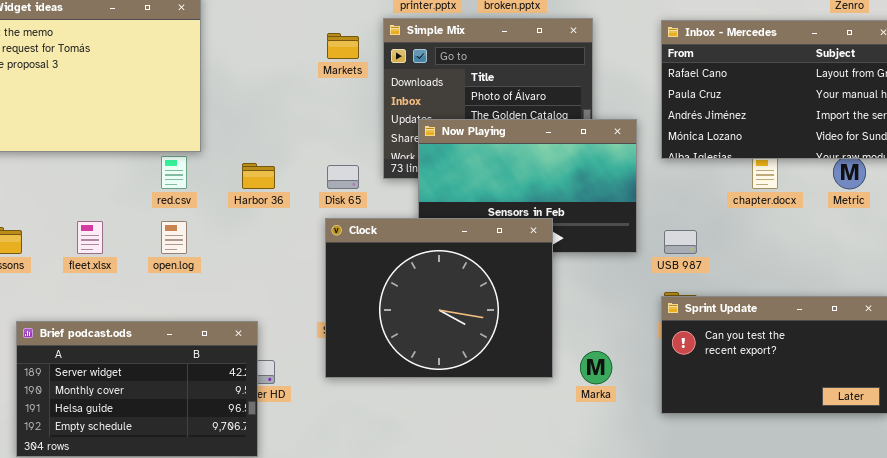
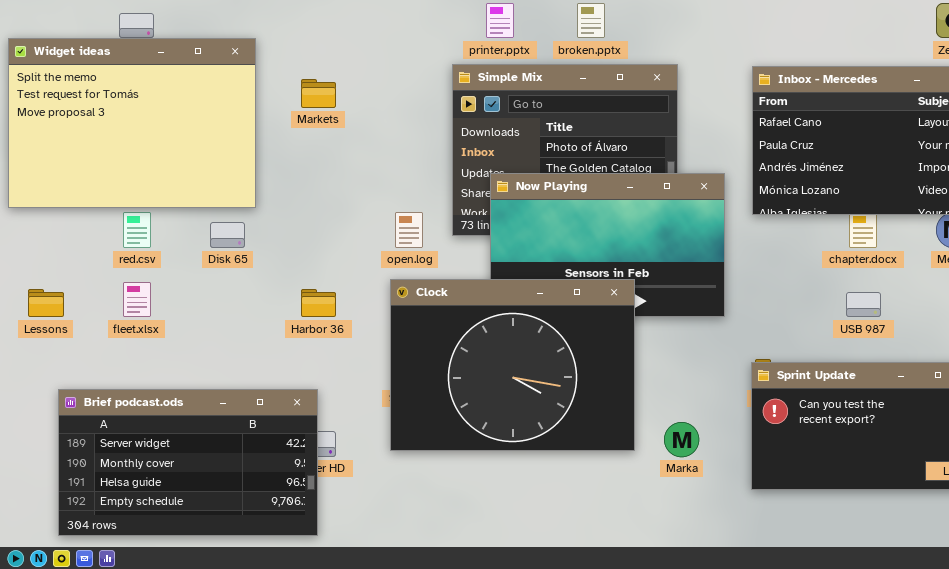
Markets: [327,33,359,59] -> [301,79,336,108], moved
red.csv: [161,156,187,189] -> [123,212,151,248], moved
Harbor 36: [242,163,275,189] -> [301,289,336,317], moved
Disk 65: [327,165,359,189] -> [210,222,245,248], moved
open.log: [161,221,187,254] -> [395,212,423,248], moved
USB 987: [664,230,697,254] -> [846,292,881,317], moved

